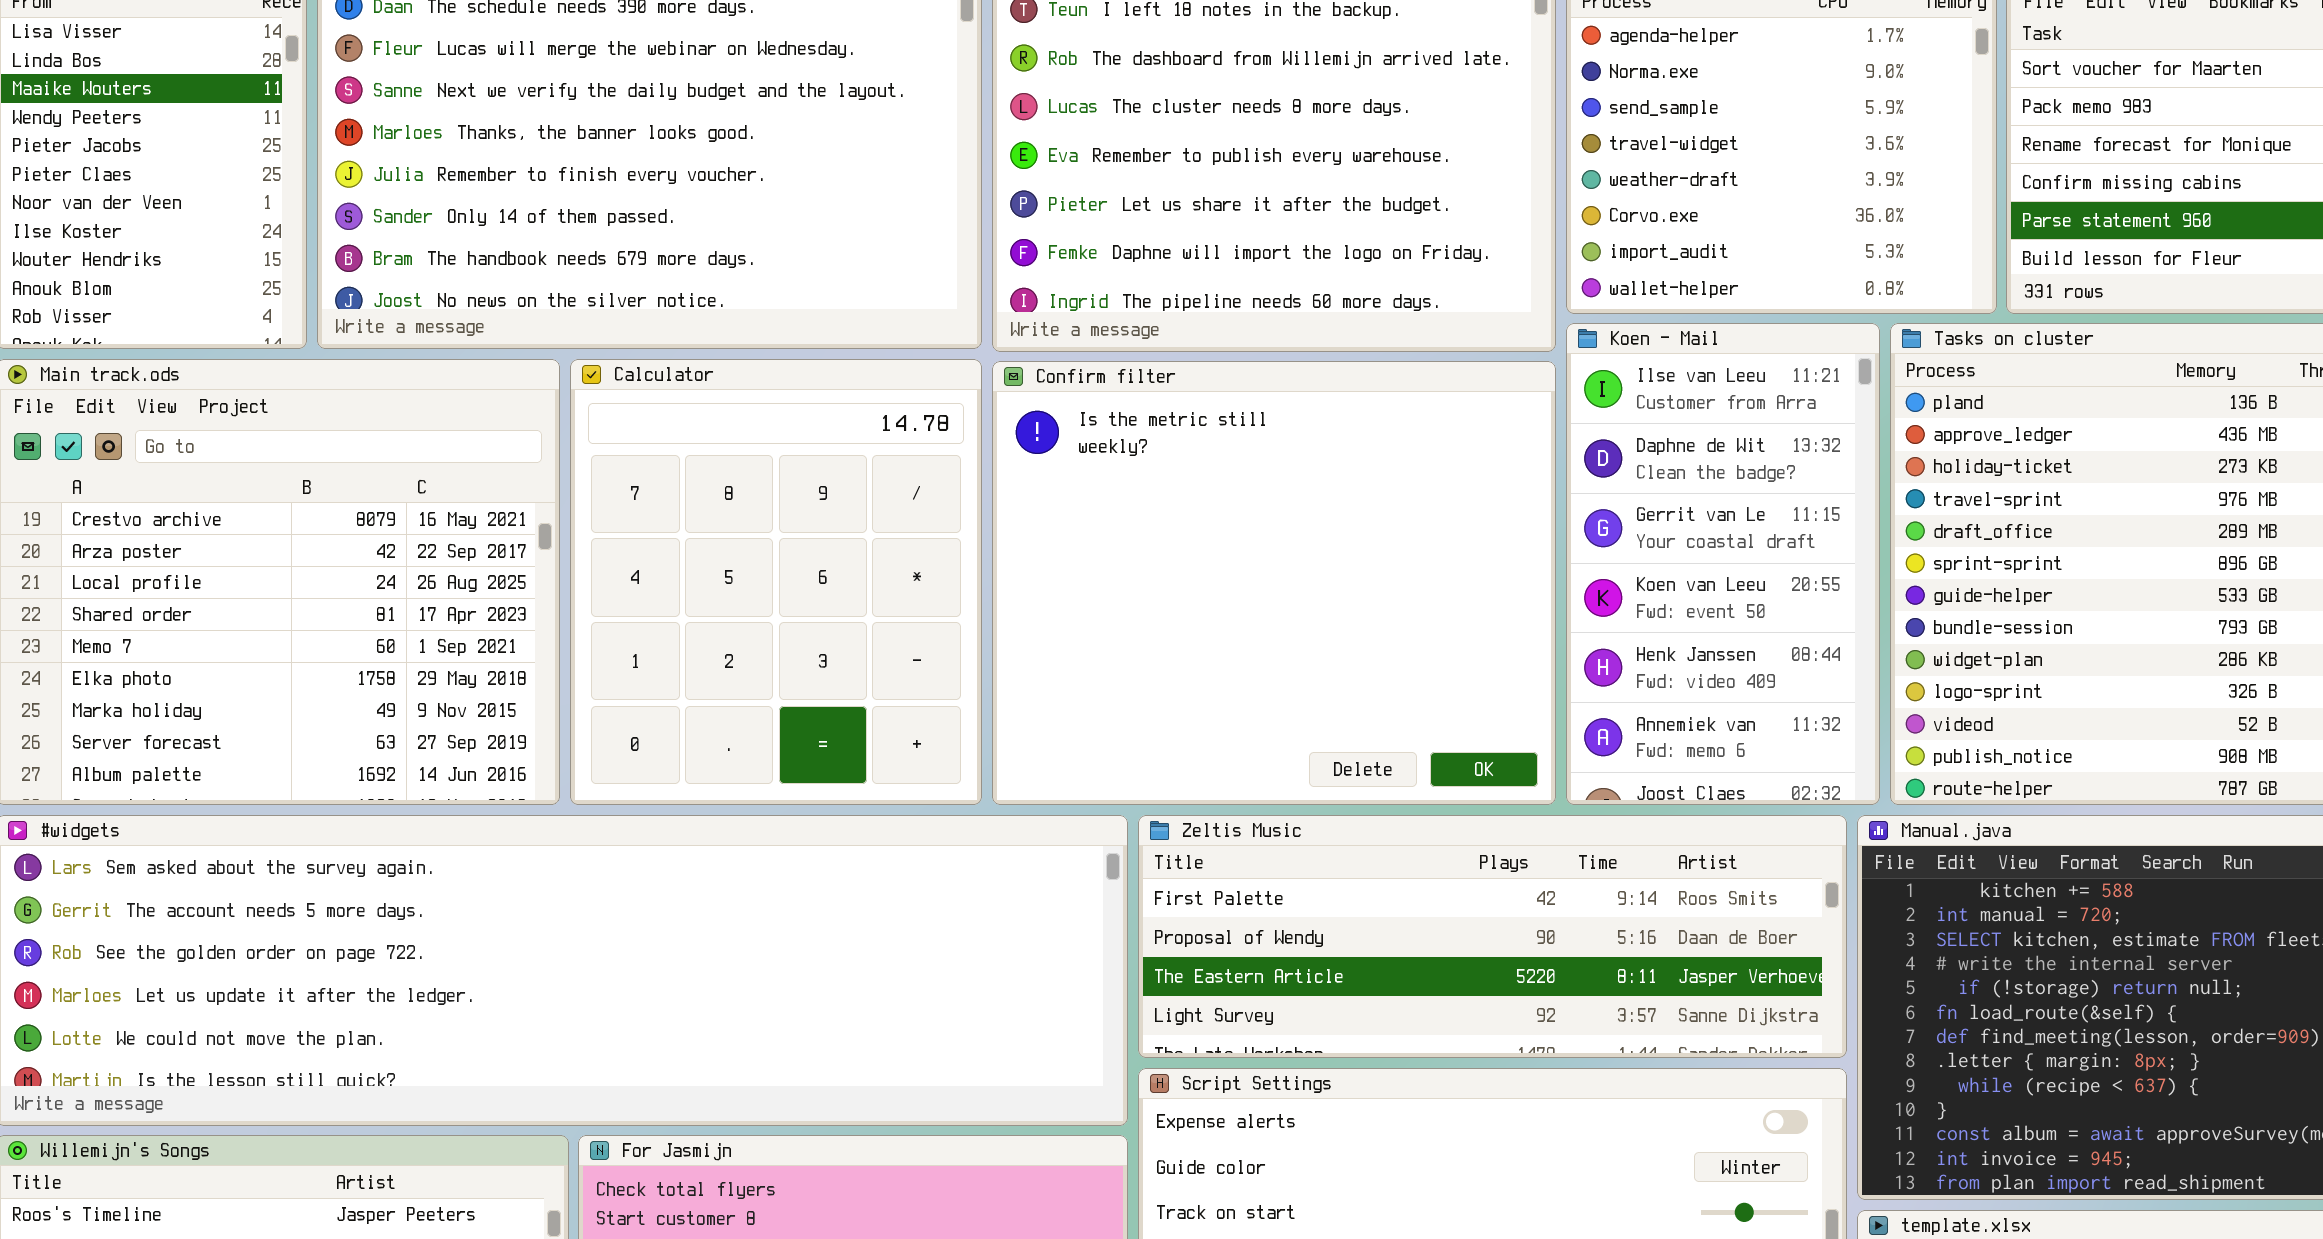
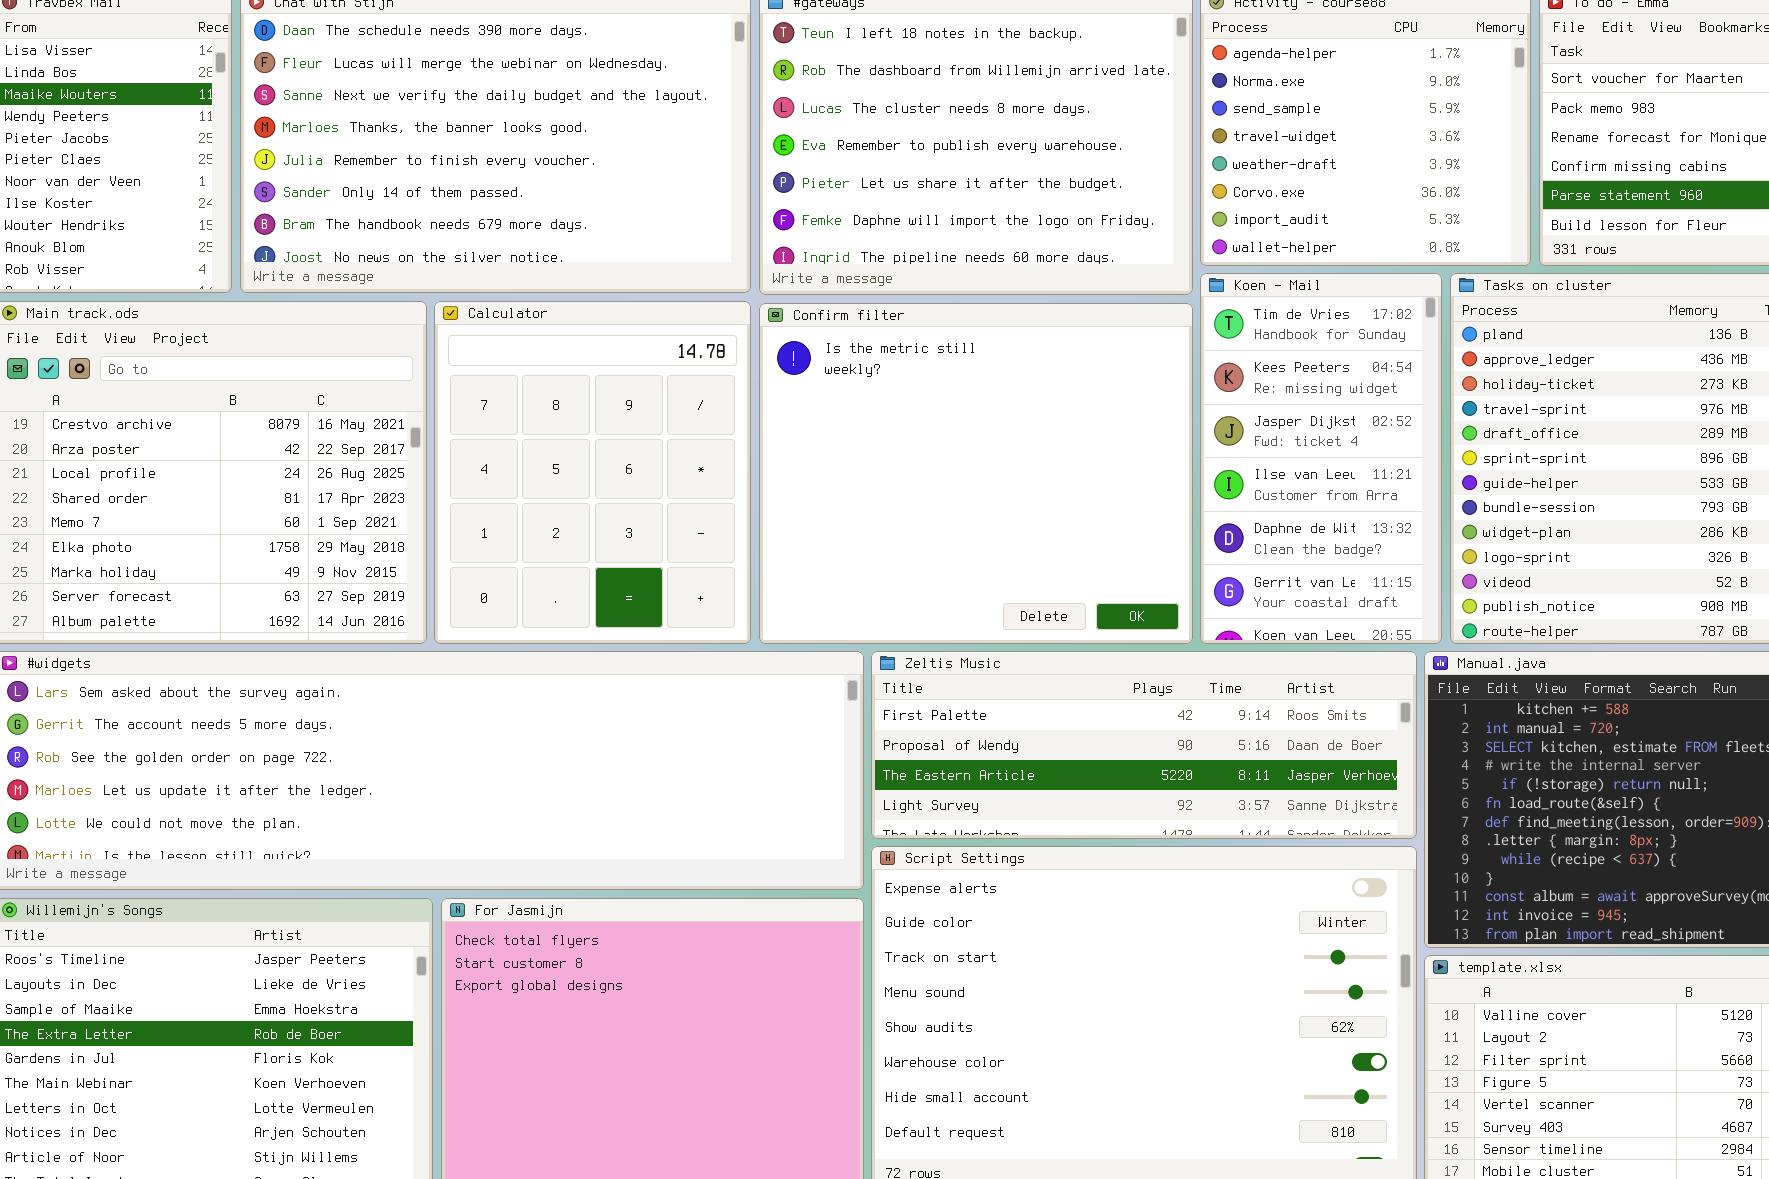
Koen - Mail: [1566,323,1880,805] -> [1200,273,1442,644], scrolled up 3 rows

